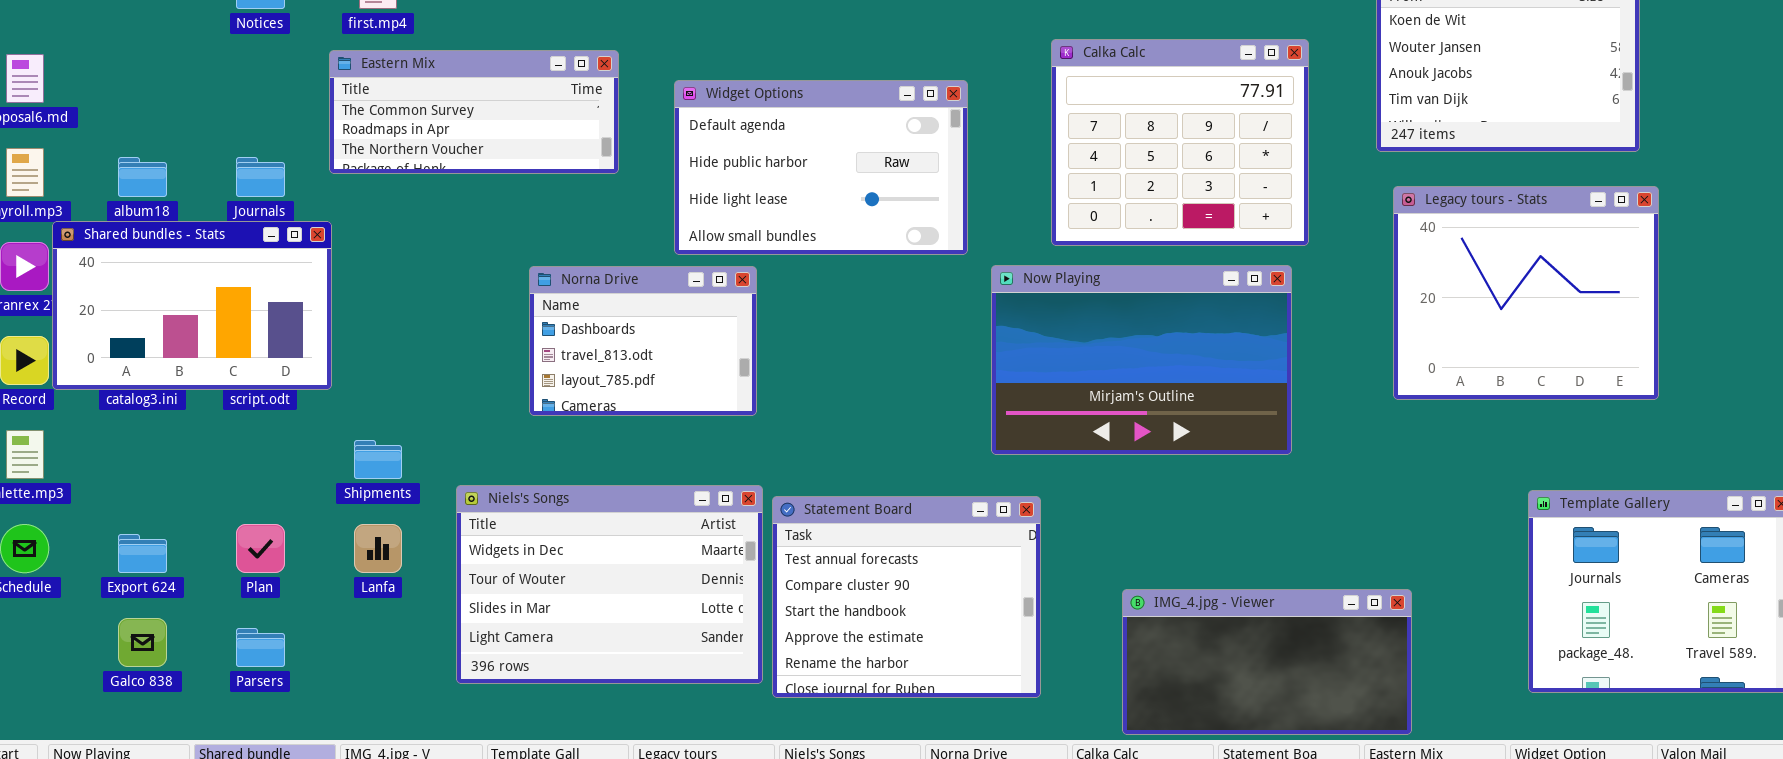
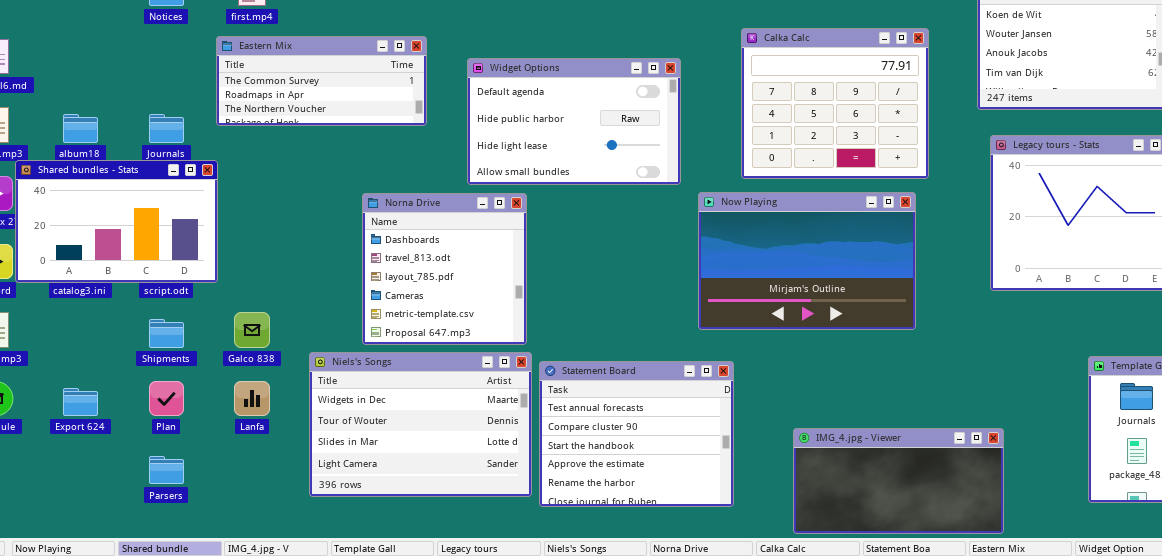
Norna Drive: [529,266,757,416] -> [362,193,527,345], resized
Shipments: [354,440,402,479] -> [149,319,184,348], moved
Galco 838: [118,618,167,667] -> [234,312,270,348], moved

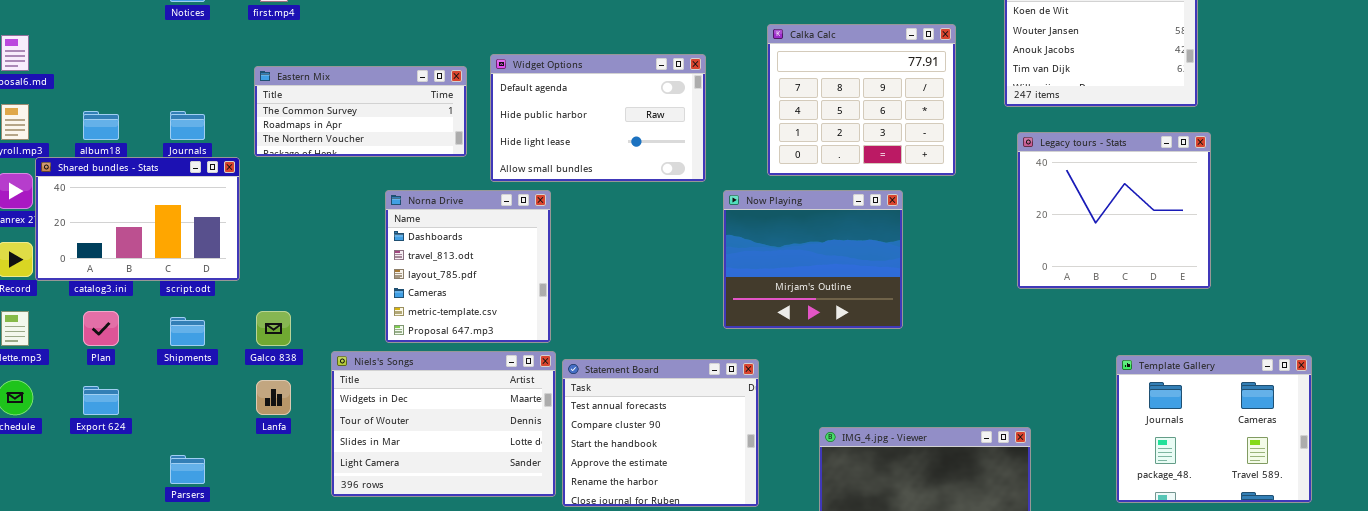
Eastern Mix: [216,36,427,126] -> [254,66,467,157], moved
Now Playing: [698,192,916,330] -> [723,190,903,329], resized
Plan: [149,381,184,416] -> [83,311,119,346], moved

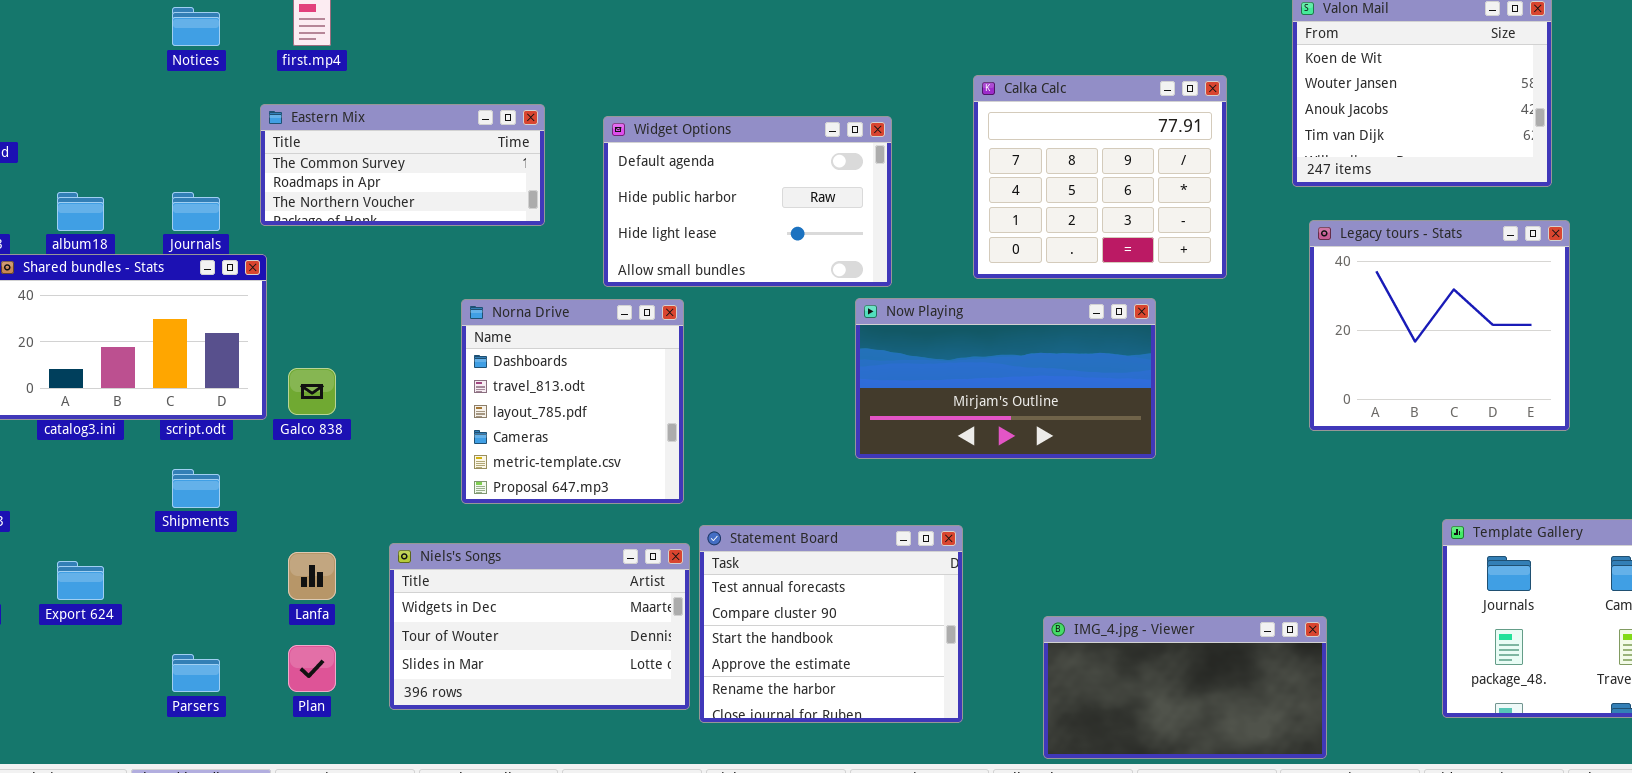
Eastern Mix: [254,66,467,157] -> [260,104,545,226], moved
Now Playing: [723,190,903,329] -> [855,298,1156,459], resized
Plan: [83,311,119,346] -> [288,645,336,692], moved
Galco 838: [256,311,291,346] -> [288,368,336,415], moved
Niels's Songs: [331,351,556,497] -> [389,543,690,710], resized

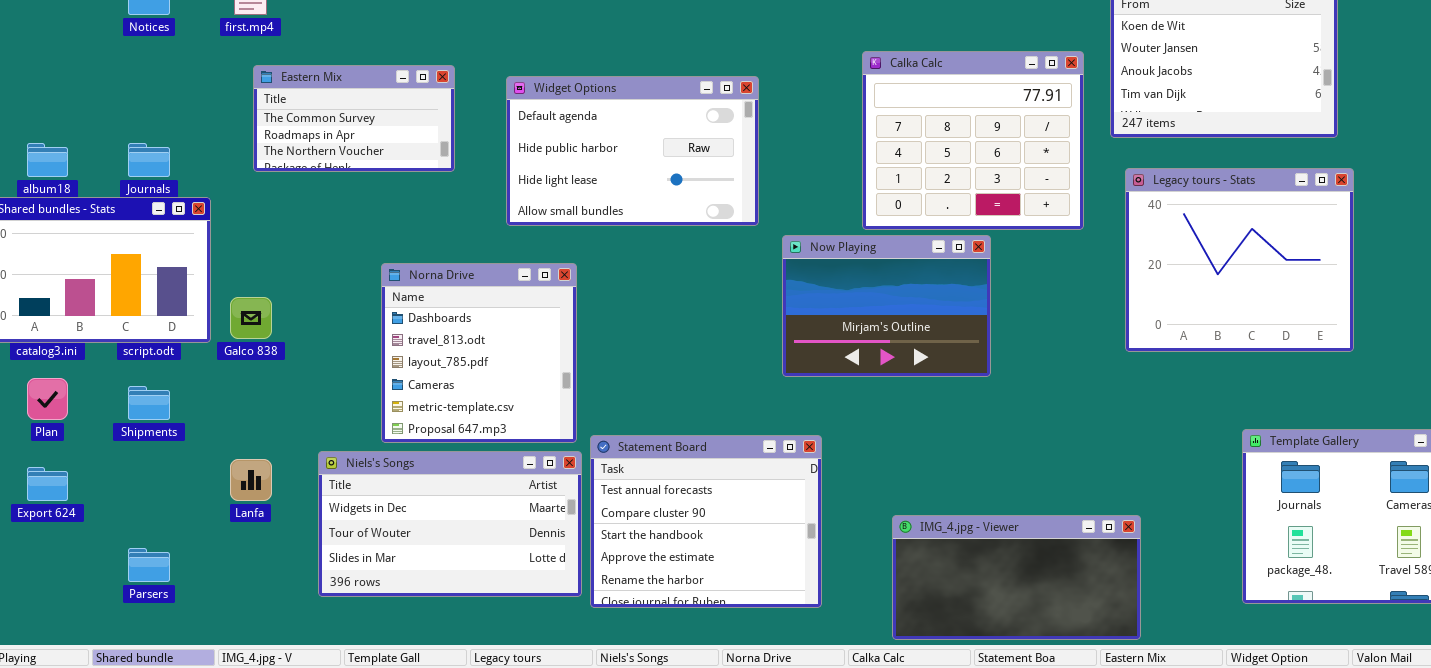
Calka Calc: [973,75,1227,279] -> [862,51,1084,230], moved
Eastern Mix: [260,104,545,226] -> [253,65,455,172], resized
Now Playing: [855,298,1156,459] -> [782,235,991,377], resized
Norna Drive: [461,299,684,504] -> [381,263,577,443], moved
Plan: [288,645,336,692] -> [27,378,68,420], moved

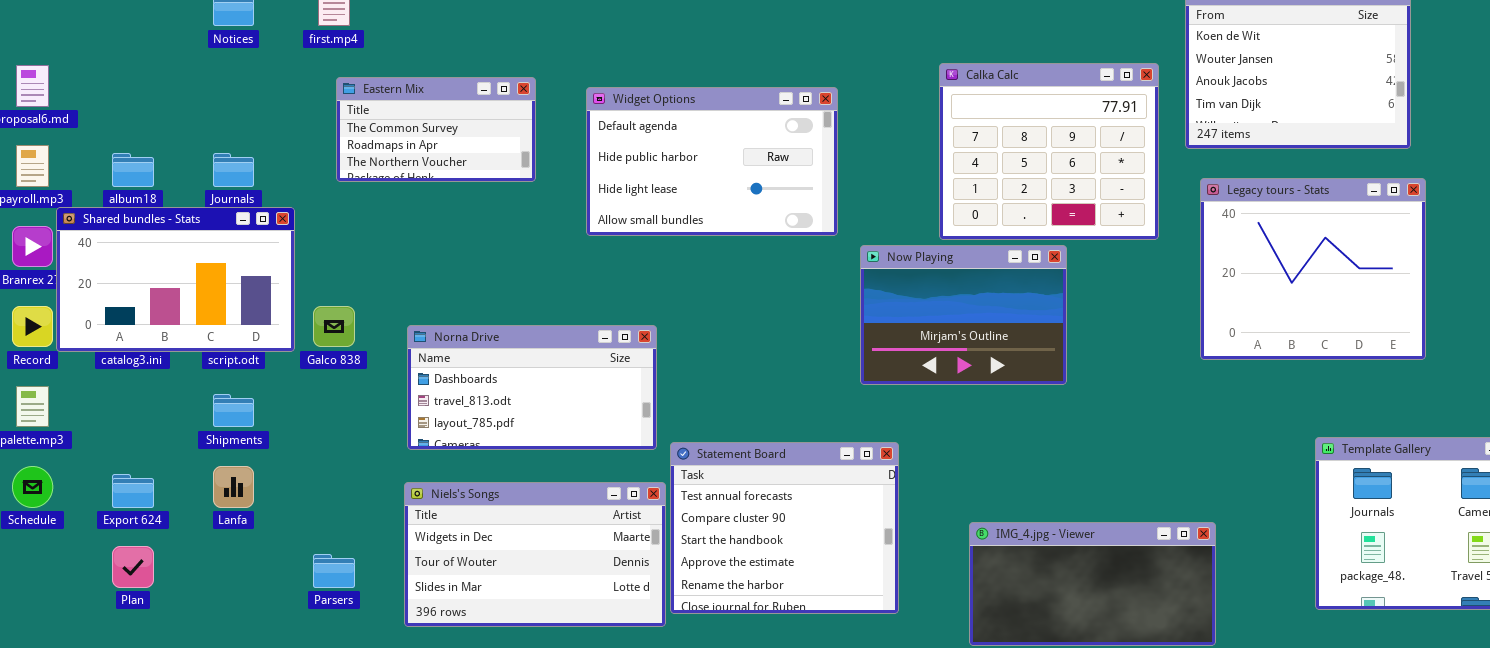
Norna Drive: [381,263,577,443] -> [407,325,657,450], resized
Plan: [27,378,68,420] -> [112,546,154,588], moved
Niels's Songs: [318,451,582,597] -> [404,482,666,627], moved
Lanfa: [230,459,272,501] -> [213,466,254,508], moved
Parsers: [128,548,170,582] -> [313,554,355,588], moved

